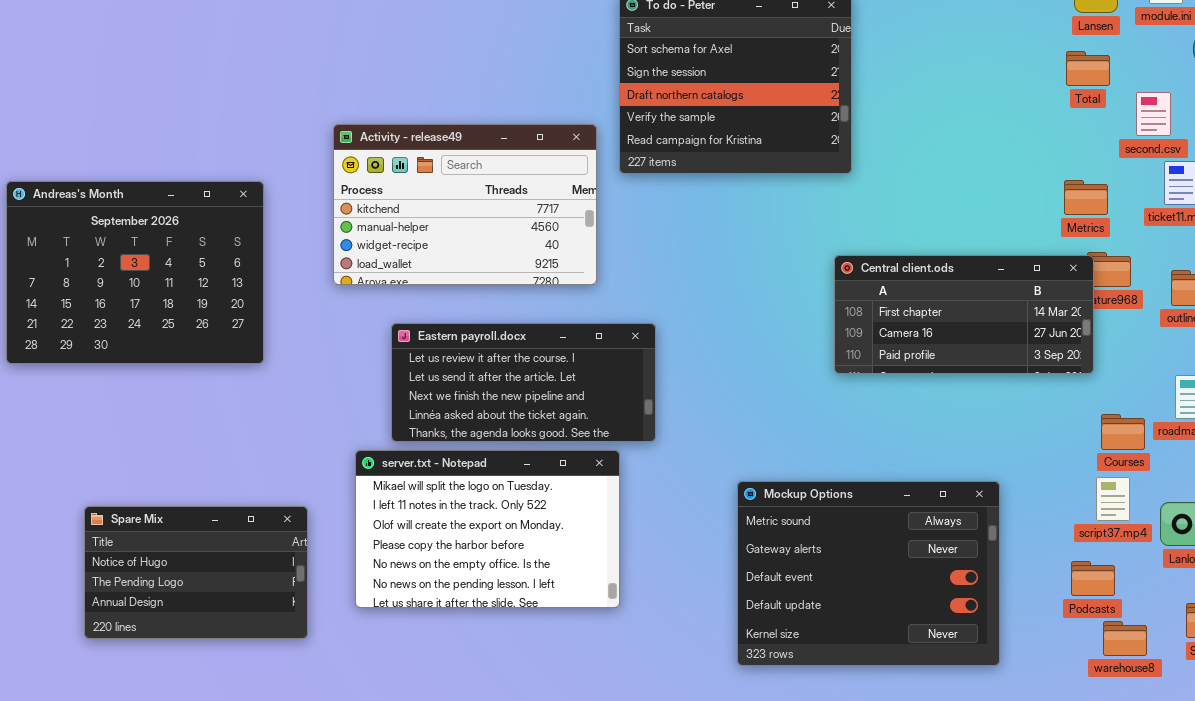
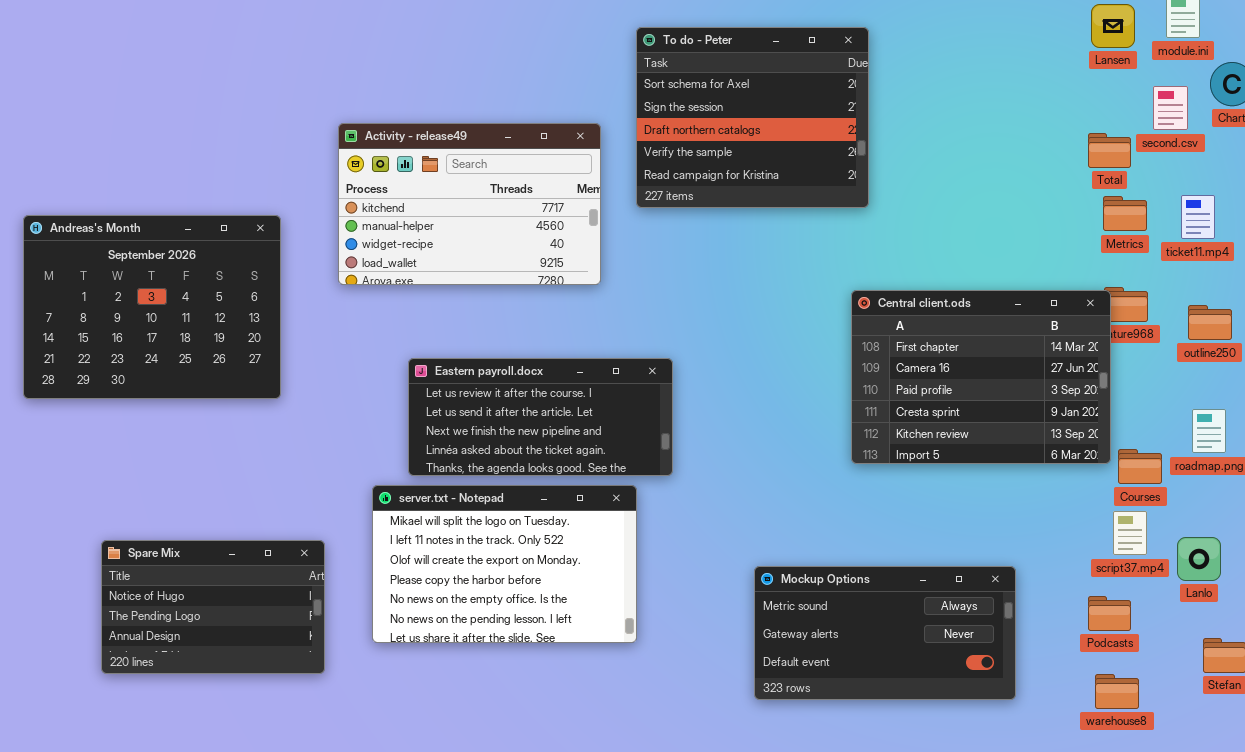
Total: [1066,51,1110,86] -> [1088,133,1131,168], moved
second.csv: [1136,92,1171,136] -> [1153,86,1188,130], moved
Activity - release49: [333,124,597,285] -> [338,123,601,285], moved
Metrics: [1064,180,1108,215] -> [1103,196,1147,231], moved
Central client.ods: [834,255,1094,374] -> [851,290,1111,464], resized
Mockup Options: [737,481,1000,666] -> [754,566,1016,700], resized
warehouse8: [1103,621,1147,656] -> [1095,674,1139,709], moved

